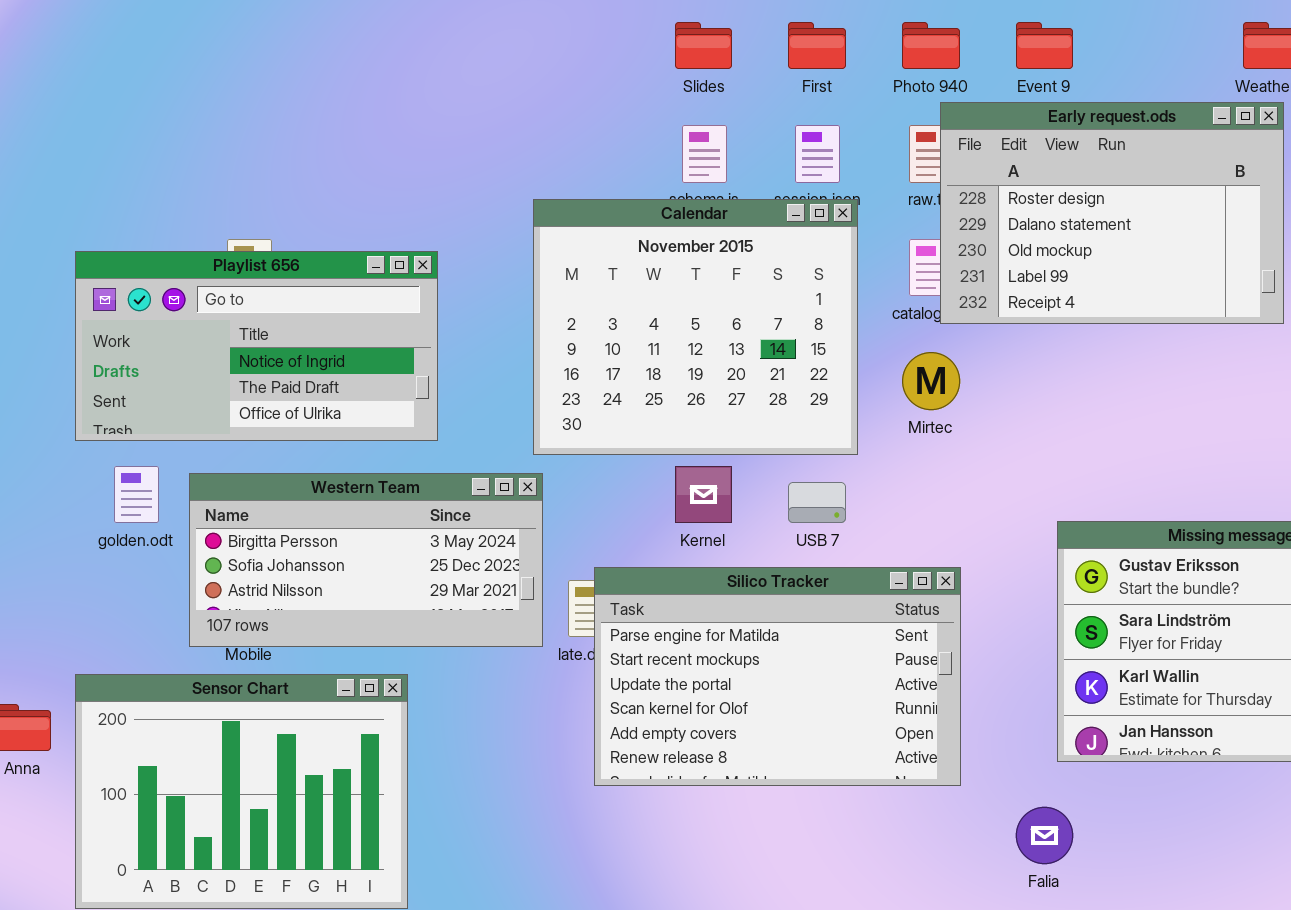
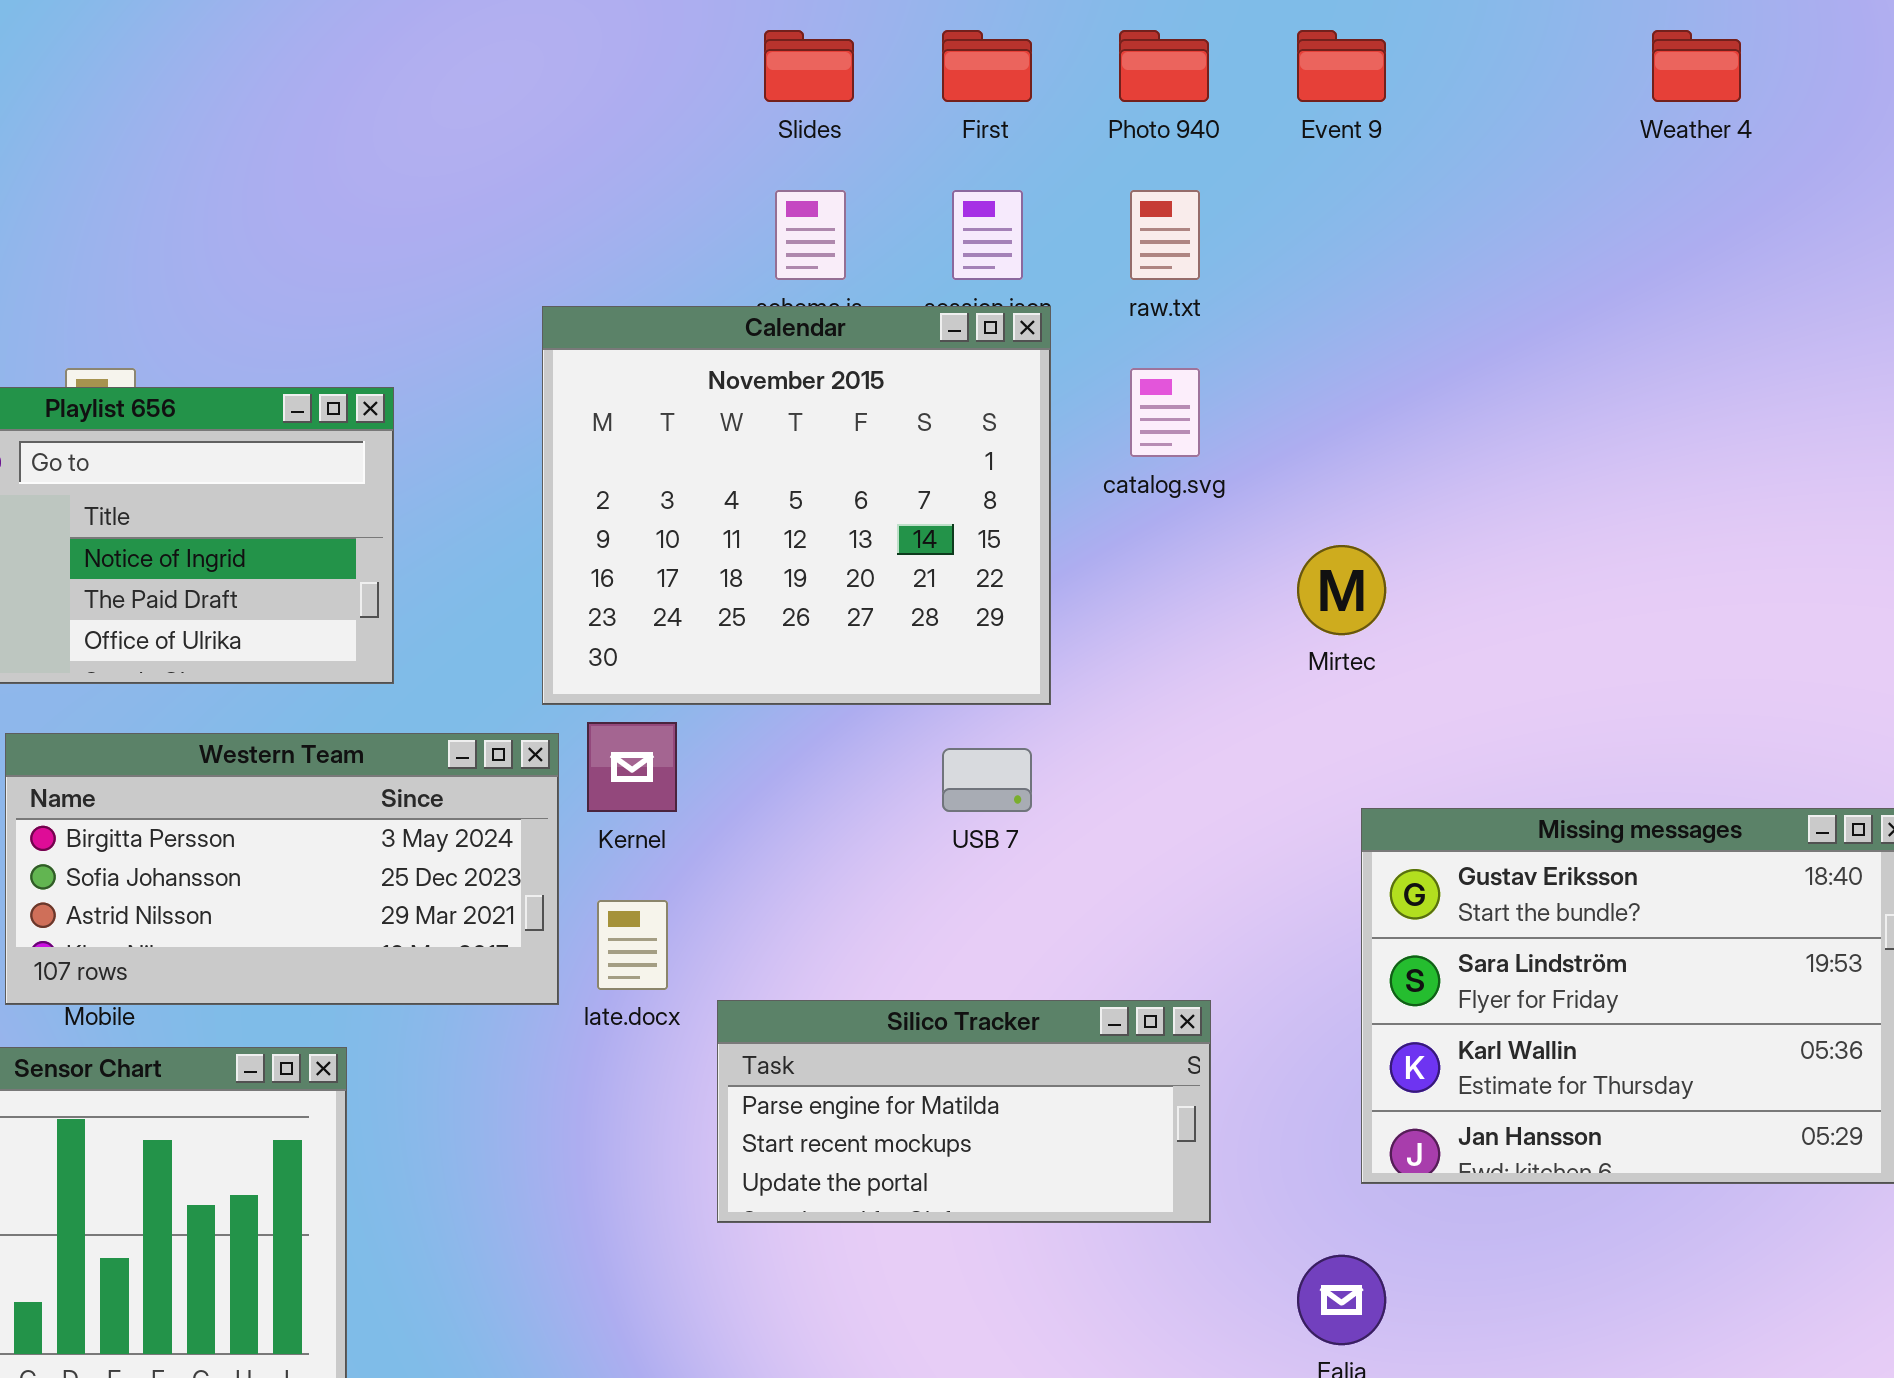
Early request.ods: [940,102,1284,324] -> none, closed
Mirtec: [902,352,960,410] -> [1297,545,1386,635], moved
Kernel: [675,466,732,523] -> [587,722,677,812], moved
Silico Tracker: [594,567,961,786] -> [717,1000,1211,1223], resized

